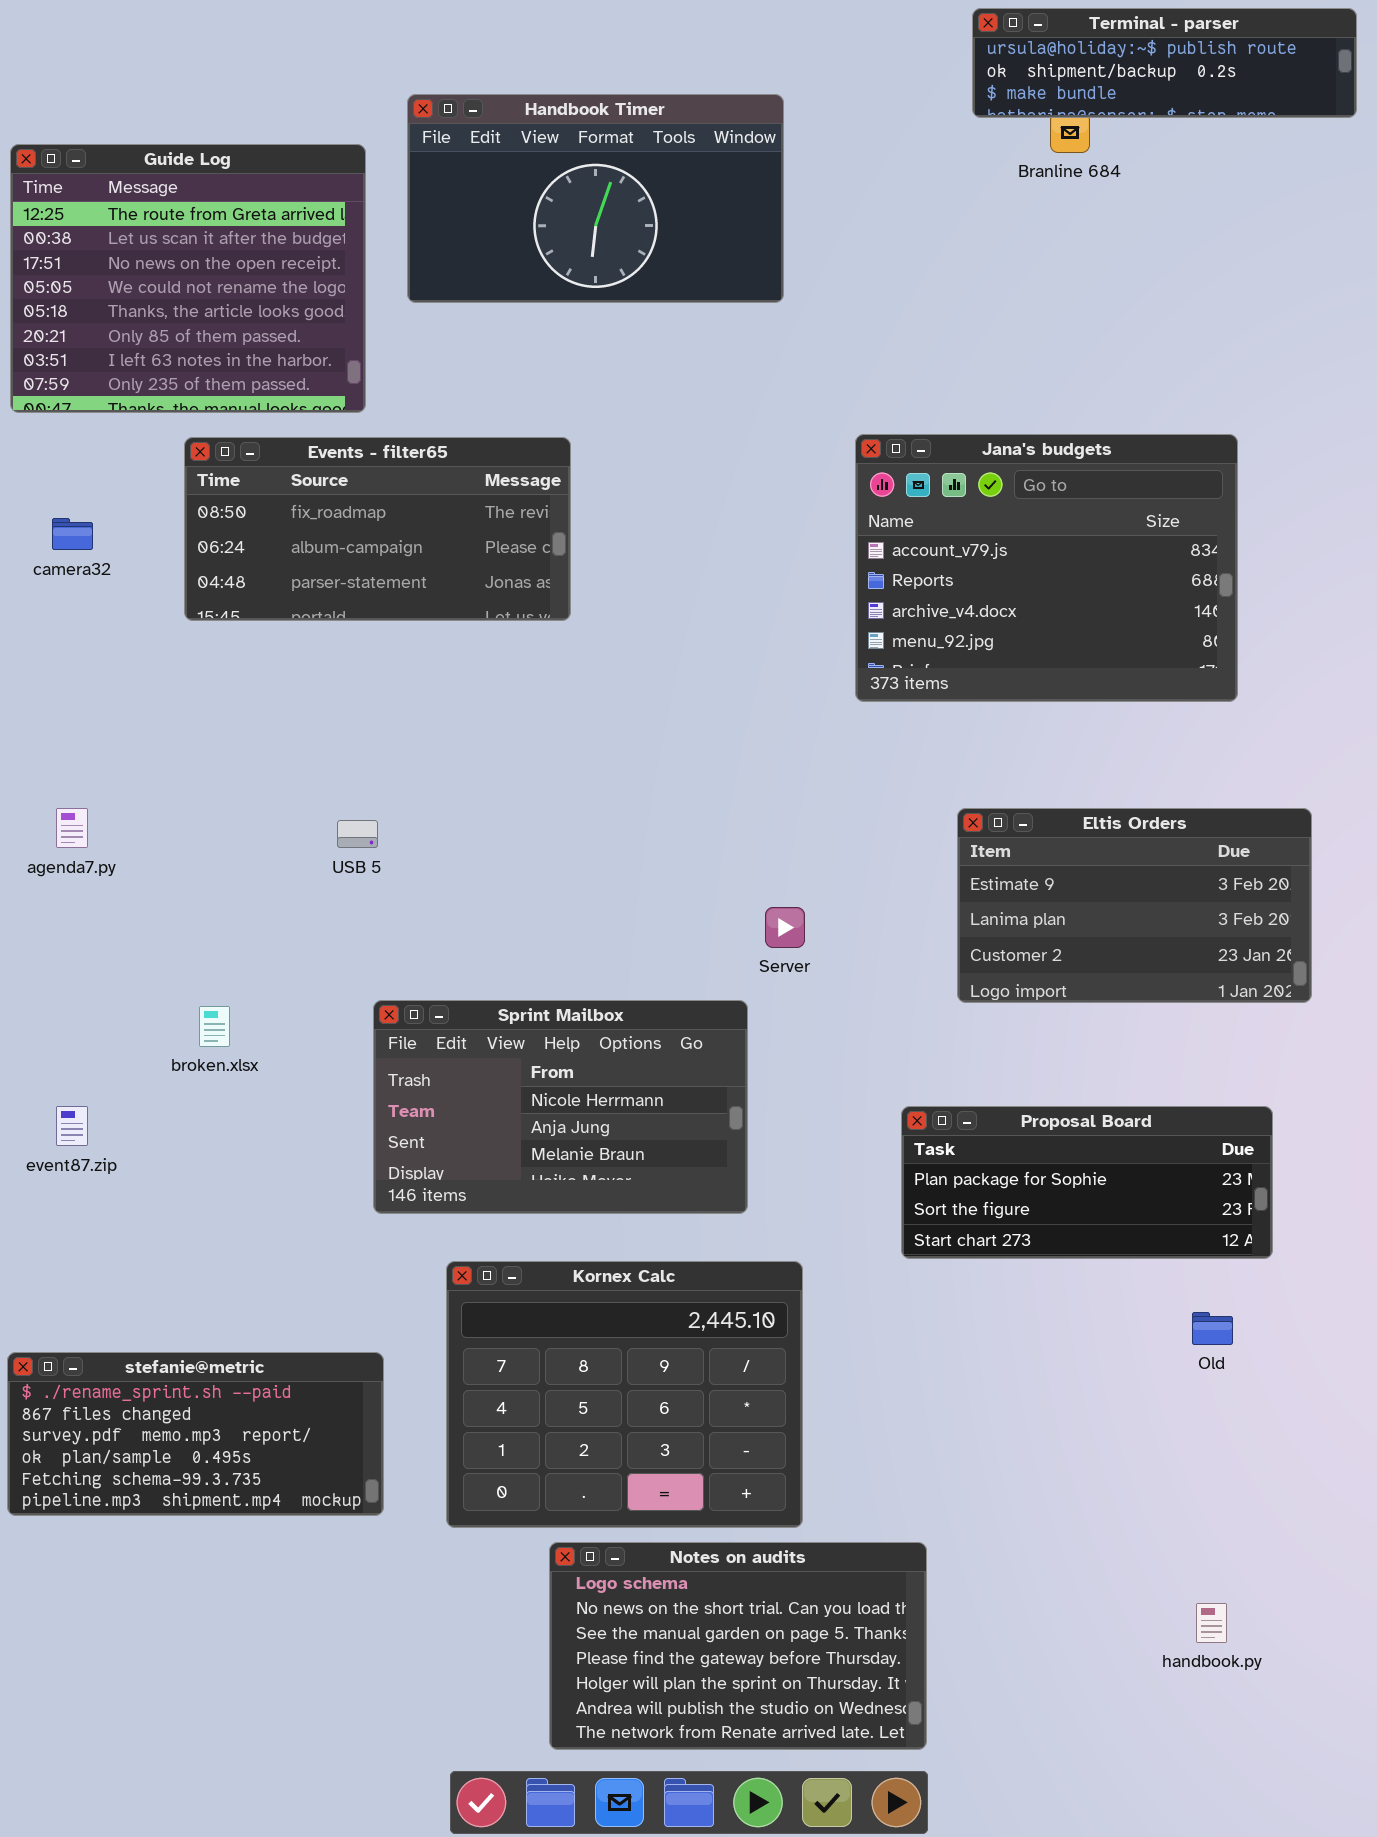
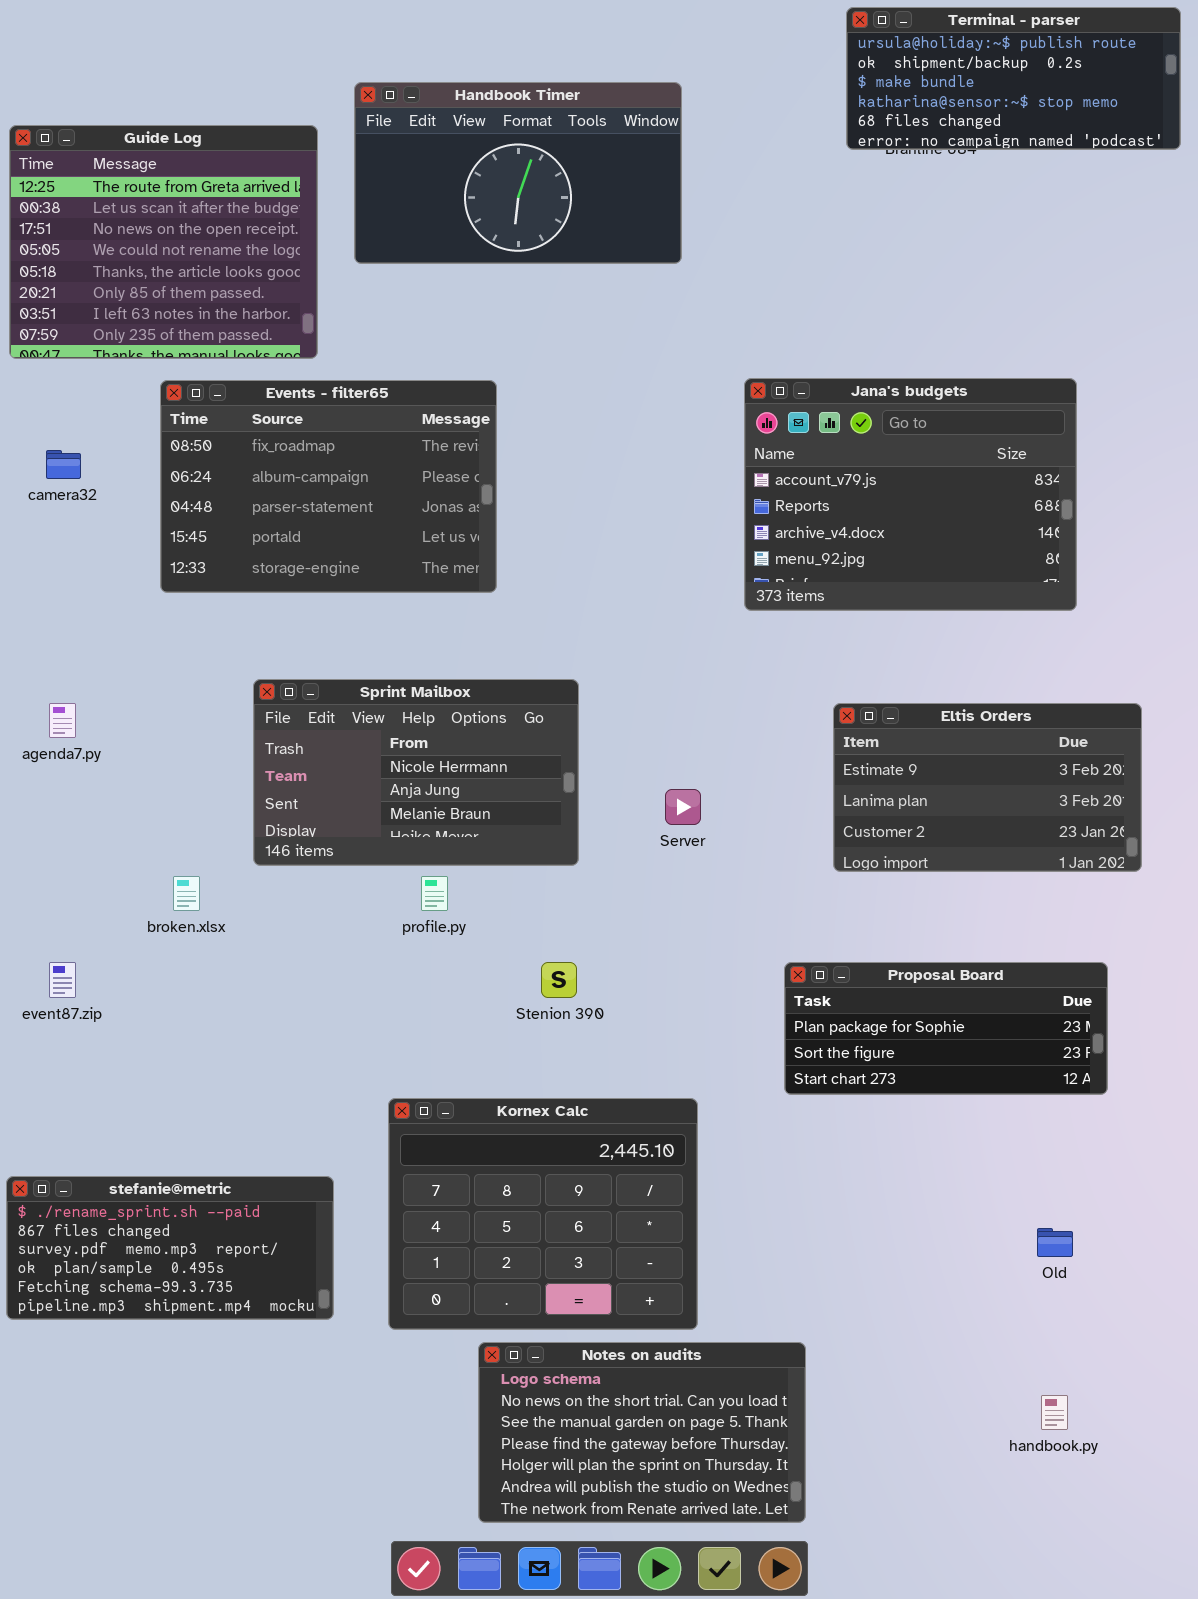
Terminal - parser: [972,8,1357,118] -> [846,7,1181,150], resized
Events - filter65: [184,437,571,621] -> [160,380,497,593], resized
Sprint Mailbox: [373,1000,748,1214] -> [253,679,579,866], moved
Old: [1192,1312,1233,1345] -> [1037,1228,1073,1257], moved

